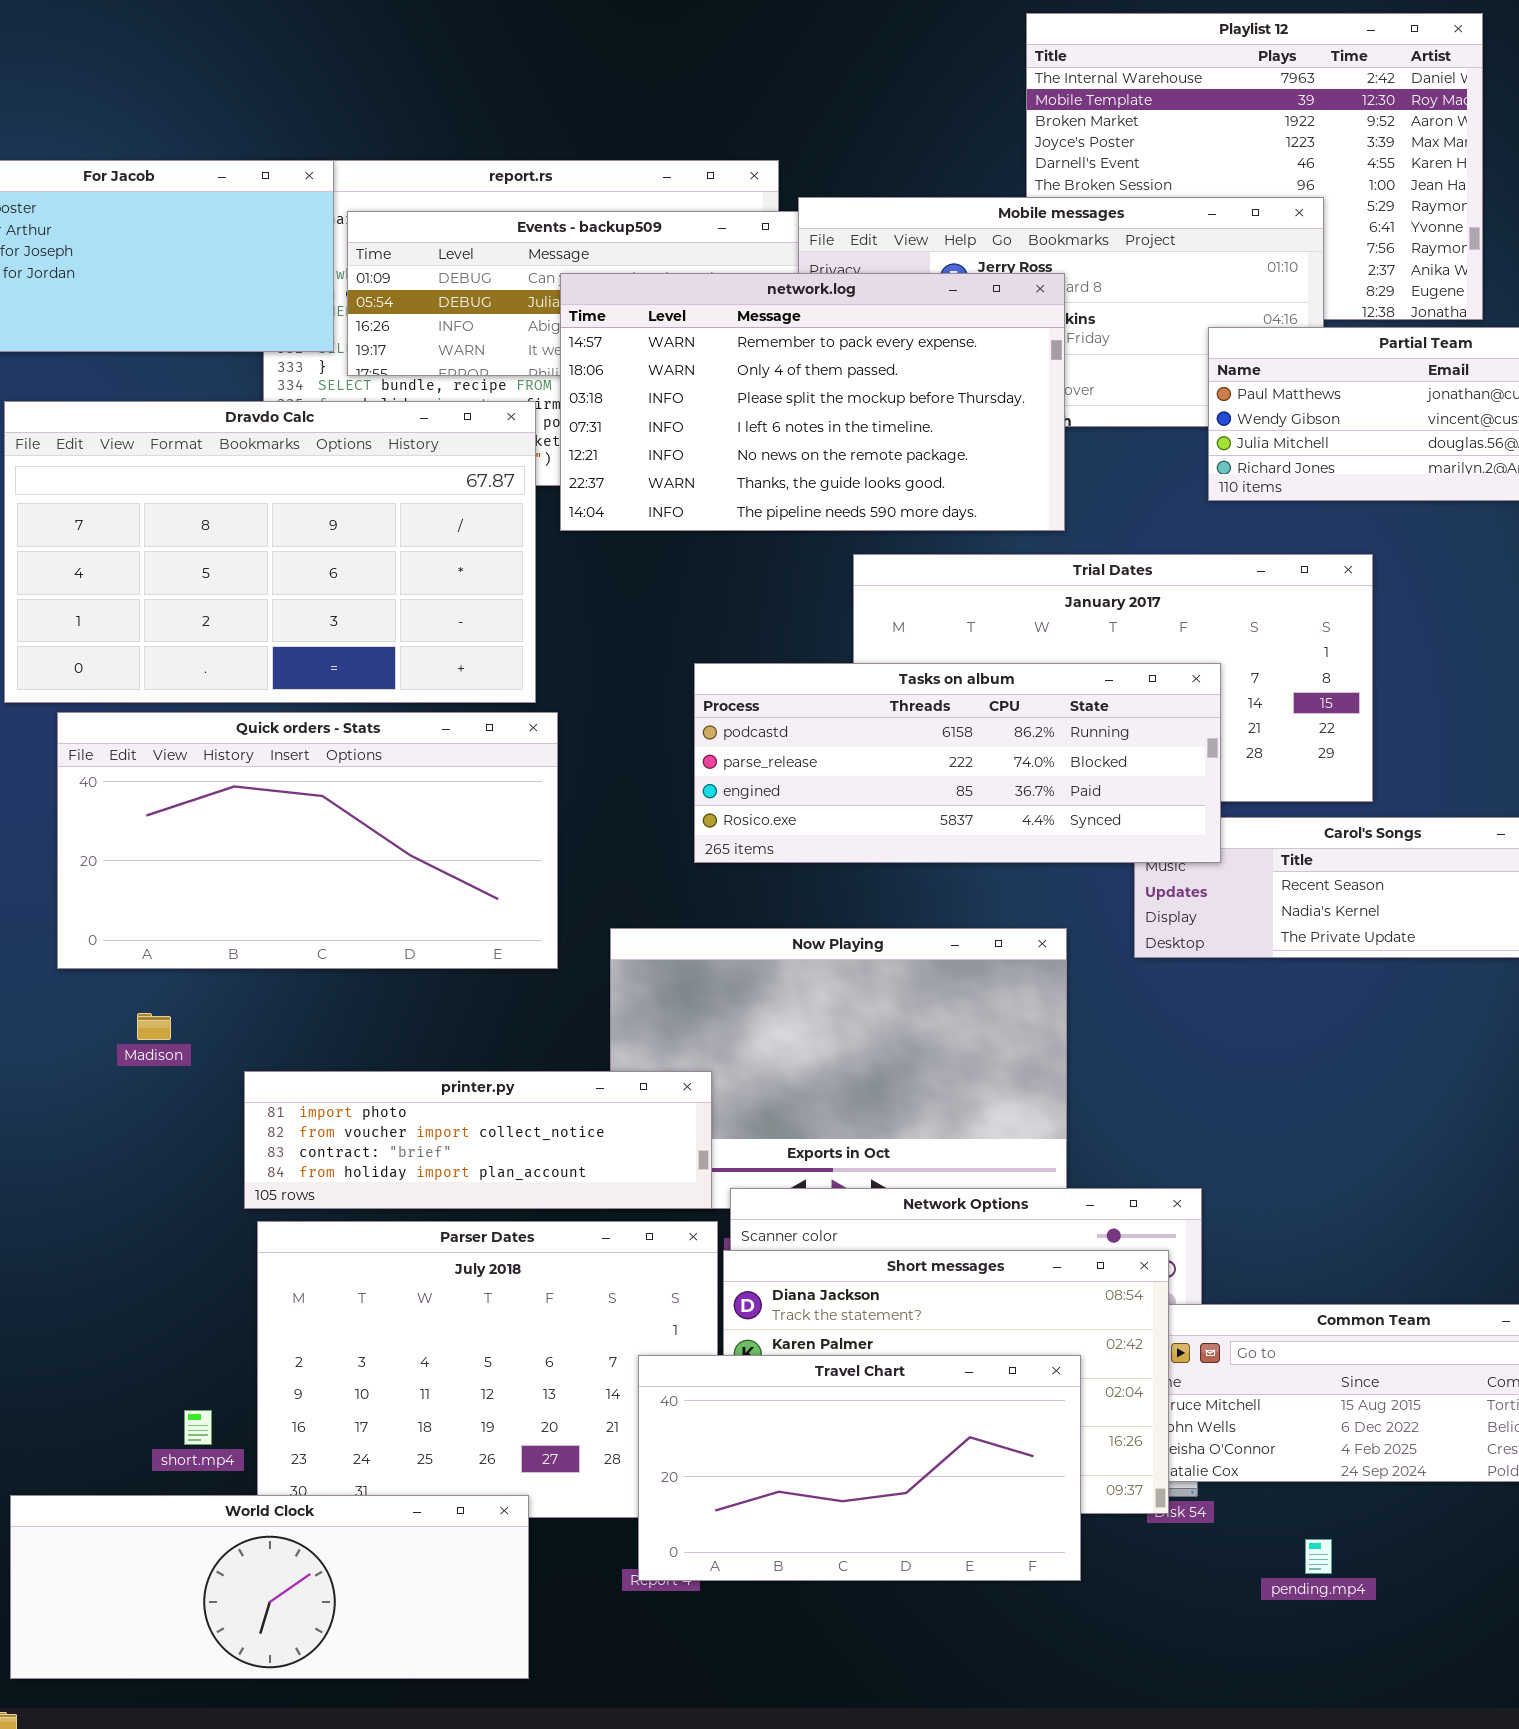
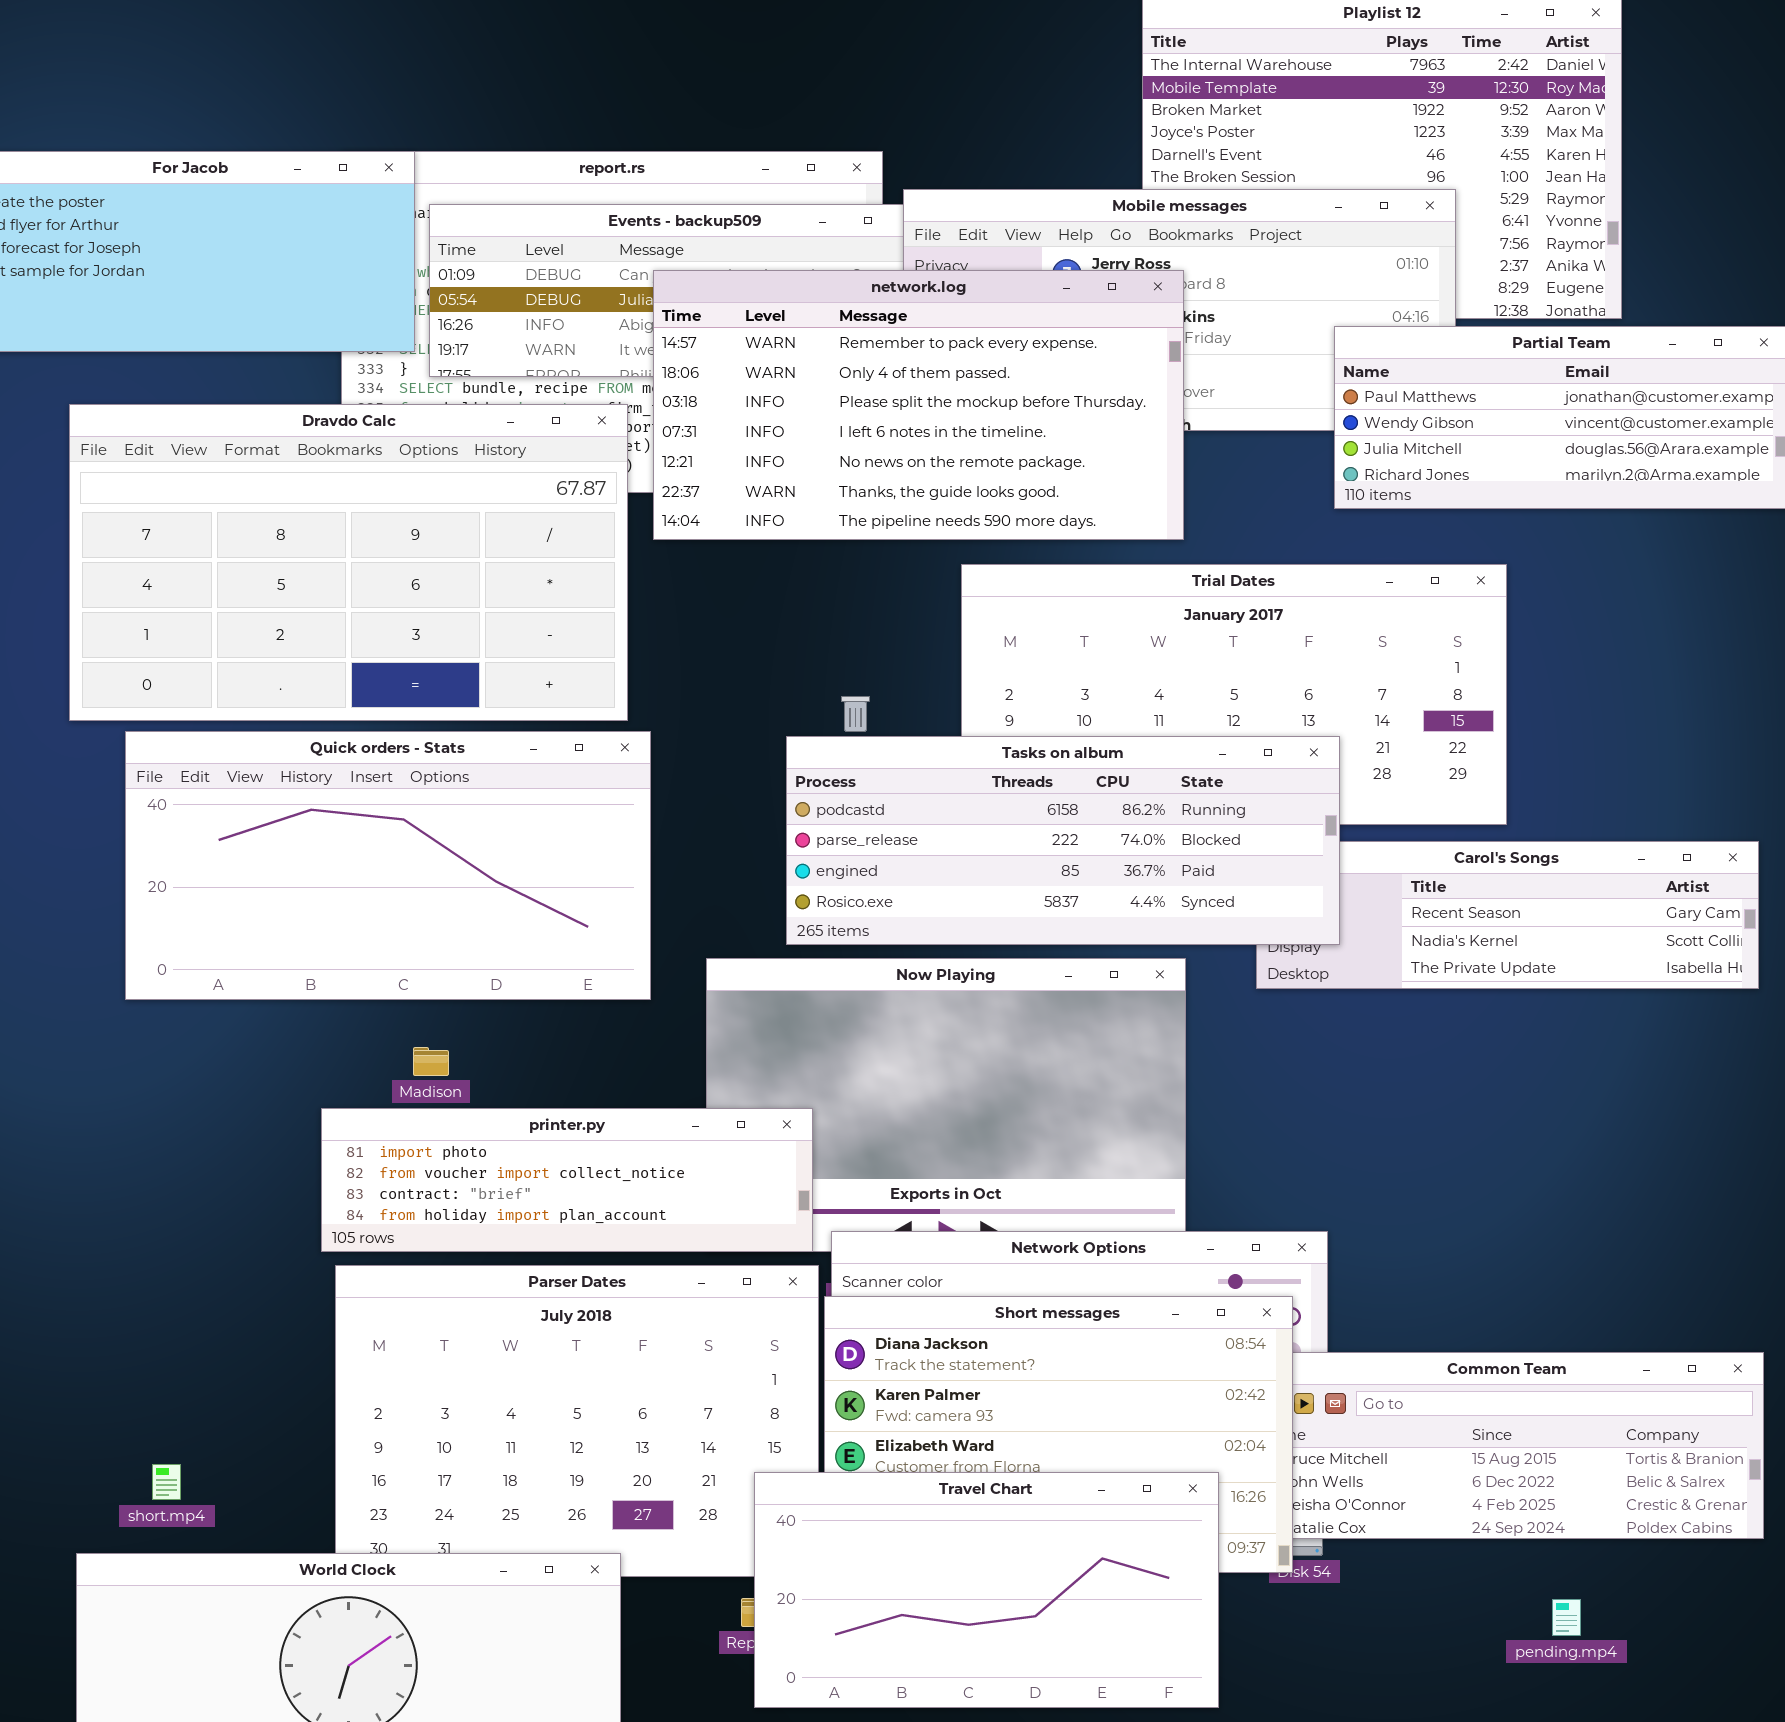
Tasks on album: [694,663,1221,863] -> [786,736,1340,945], moved
Madison: [137,1013,171,1040] -> [413,1047,449,1076], moved
Travel Chart: [638,1355,1081,1581] -> [754,1472,1219,1708], moved
short.mp4: [184,1410,212,1445] -> [152,1464,181,1500], moved
pending.mp4: [1305,1539,1332,1574] -> [1552,1599,1581,1636], moved

